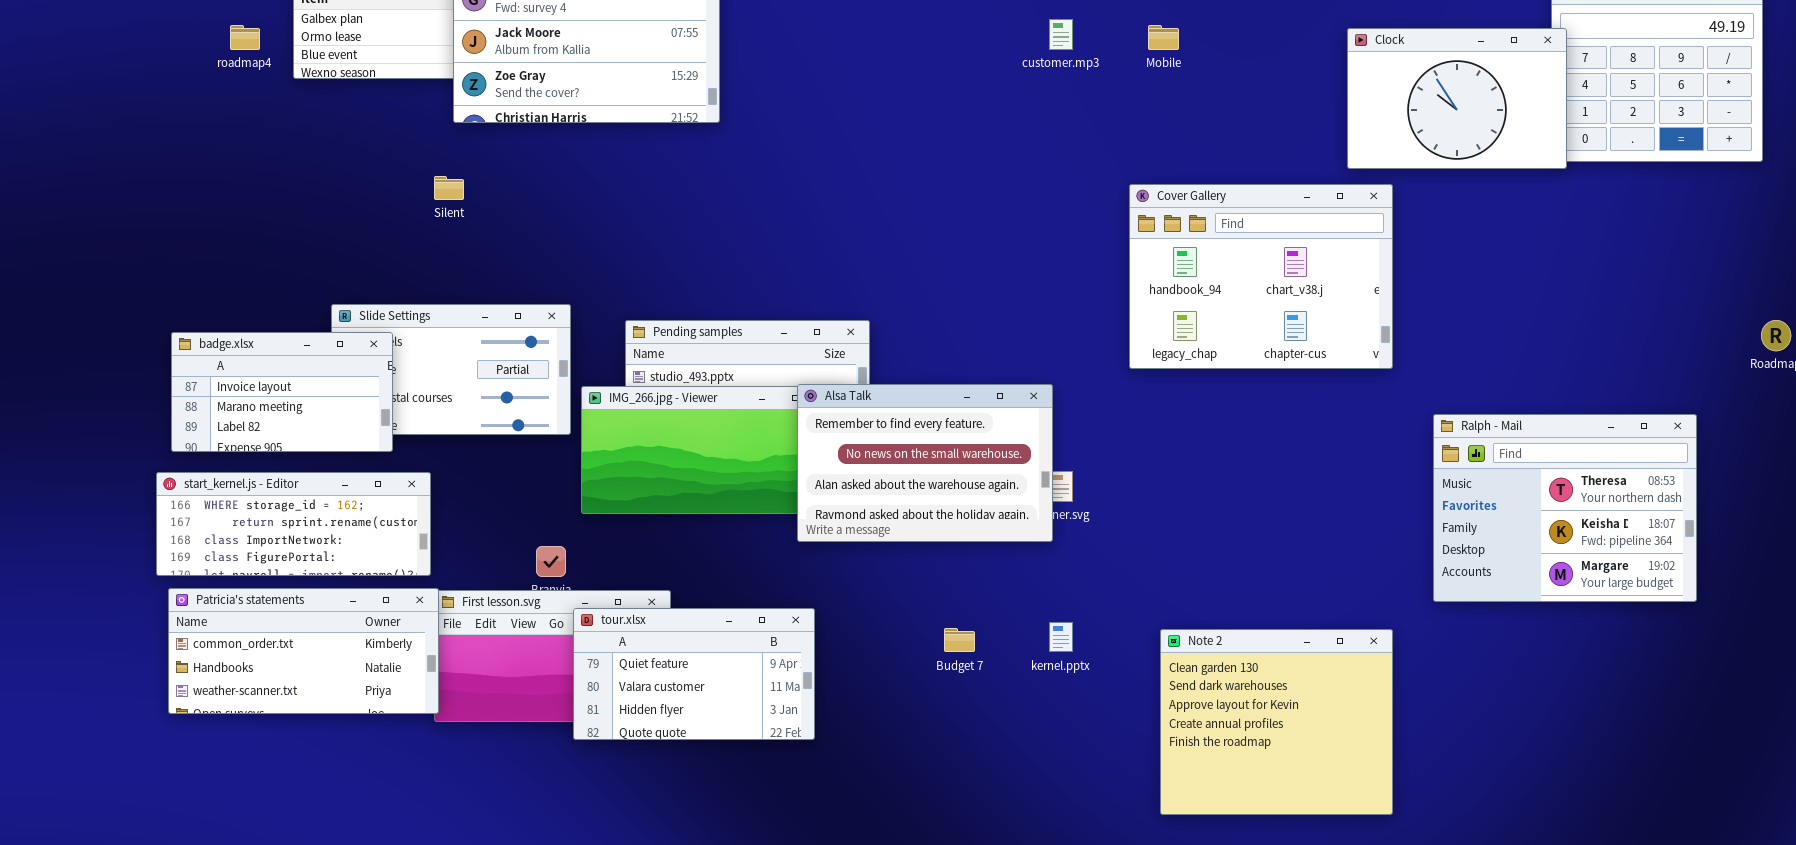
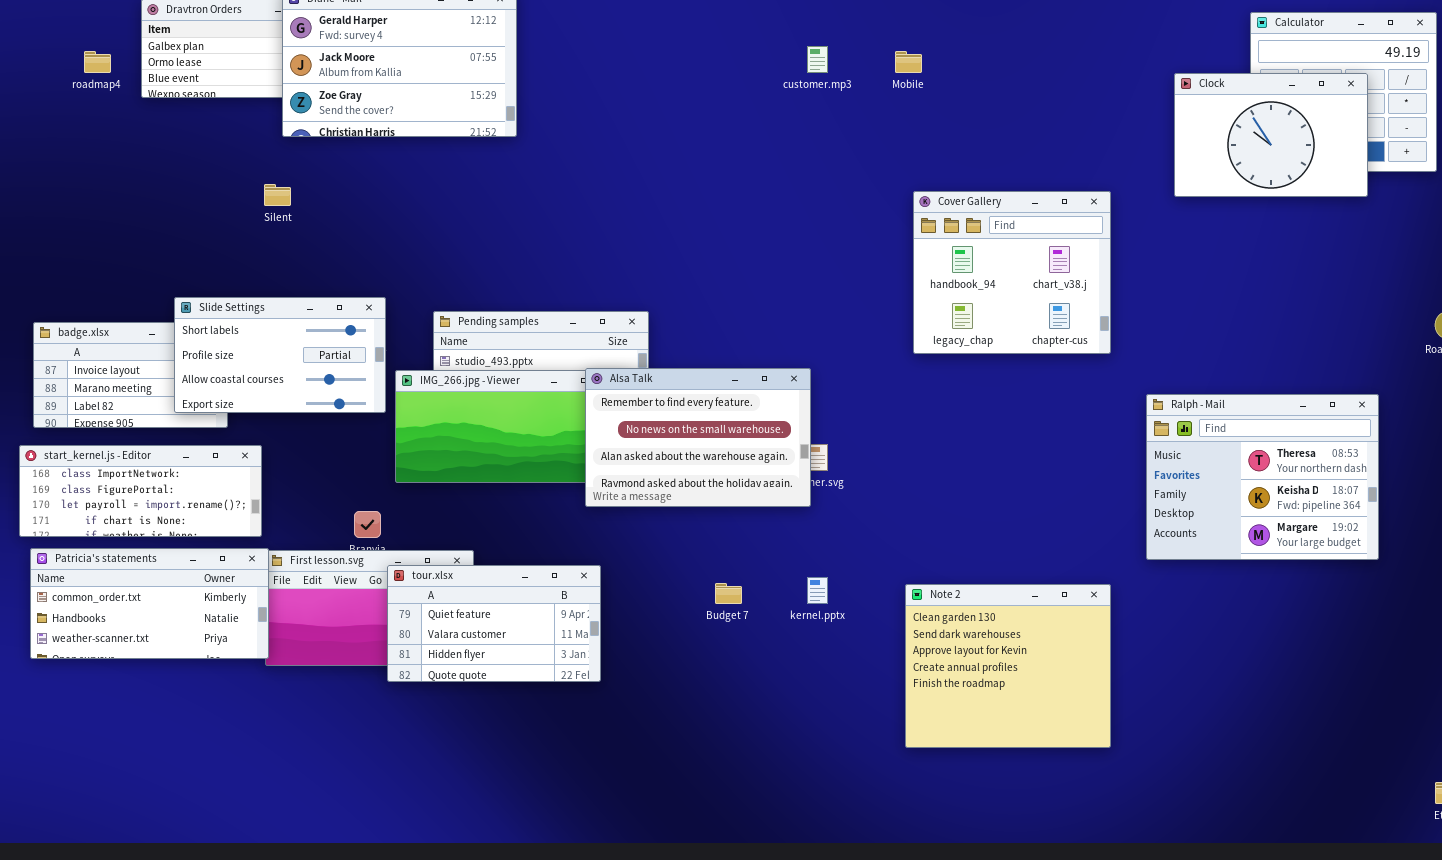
Clock: [1347,28,1567,169] -> [1174,73,1368,197], moved
Cover Gallery: [1129,184,1393,369] -> [913,191,1111,354], resized
Slide Settings: [331,304,571,435] -> [174,297,386,413], raised
start_kernel.js - Editor: [156,472,431,576] -> [19,445,262,537], scrolled down 2 rows

